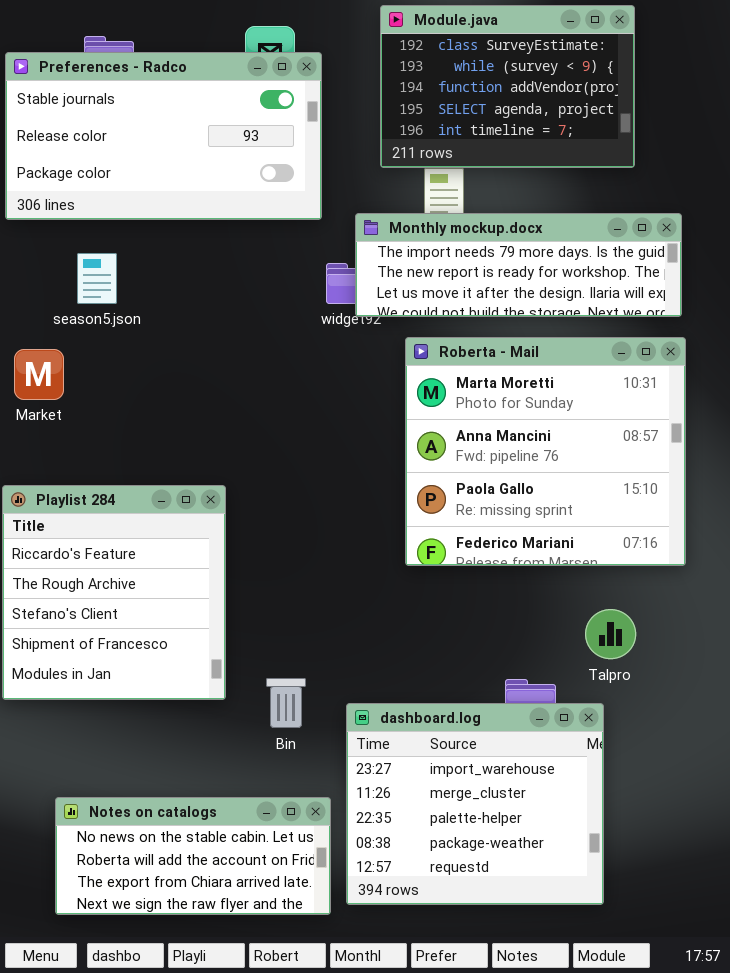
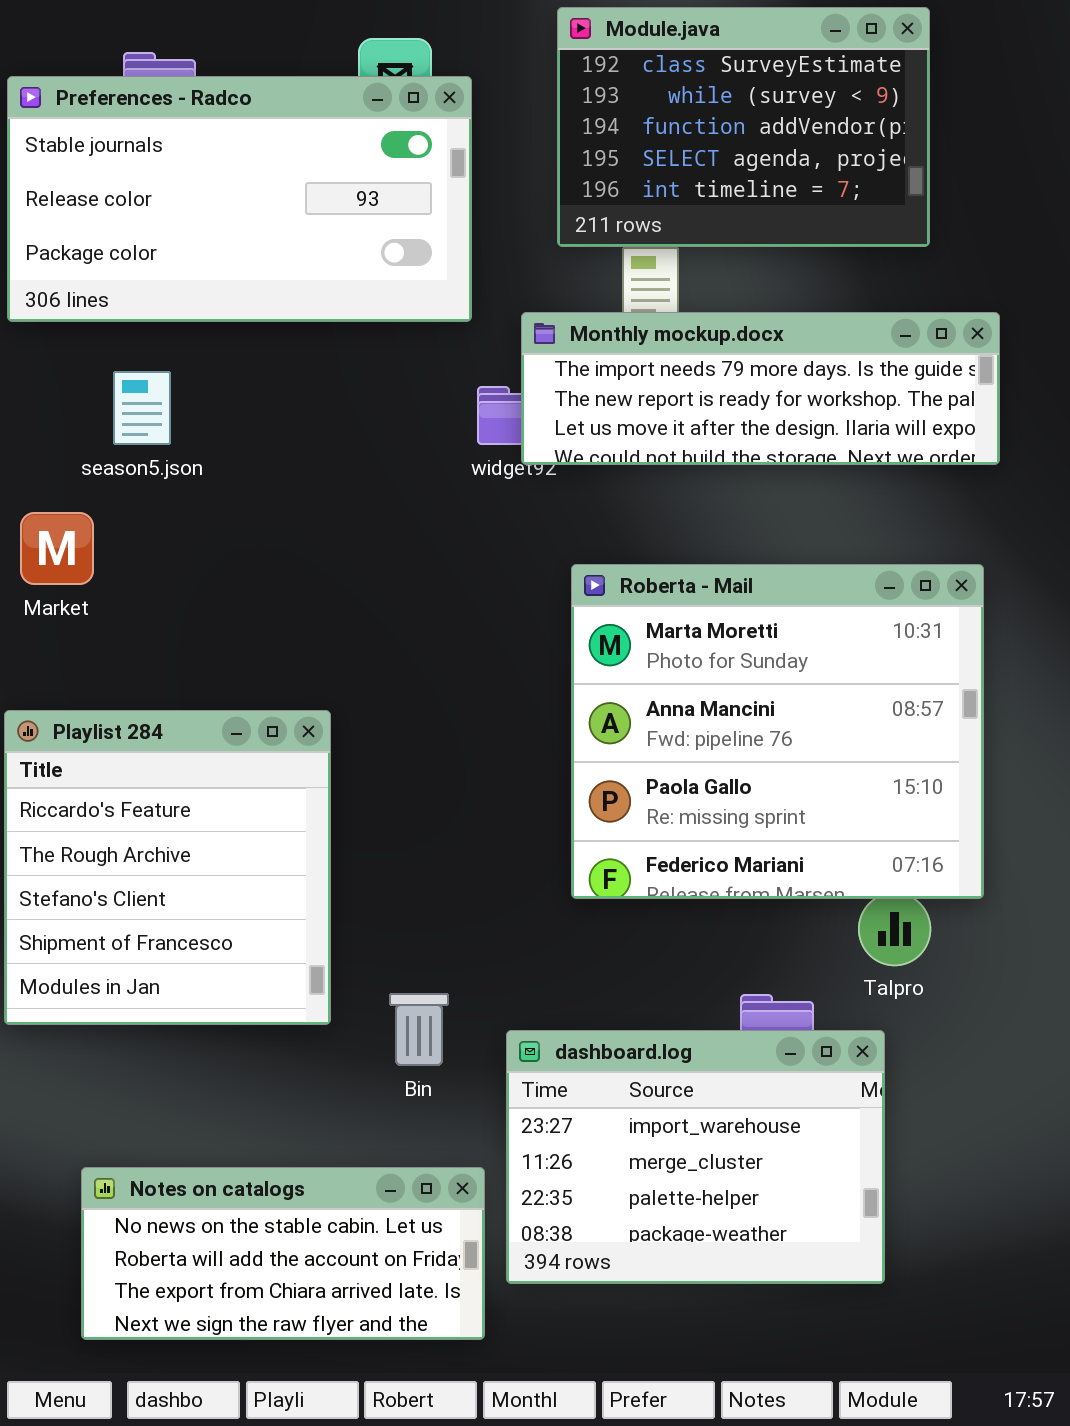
Roberta - Mail: [405,337,686,566] -> [571,564,984,899], moved
dashboard.log: [346,703,604,905] -> [506,1030,885,1284], resized

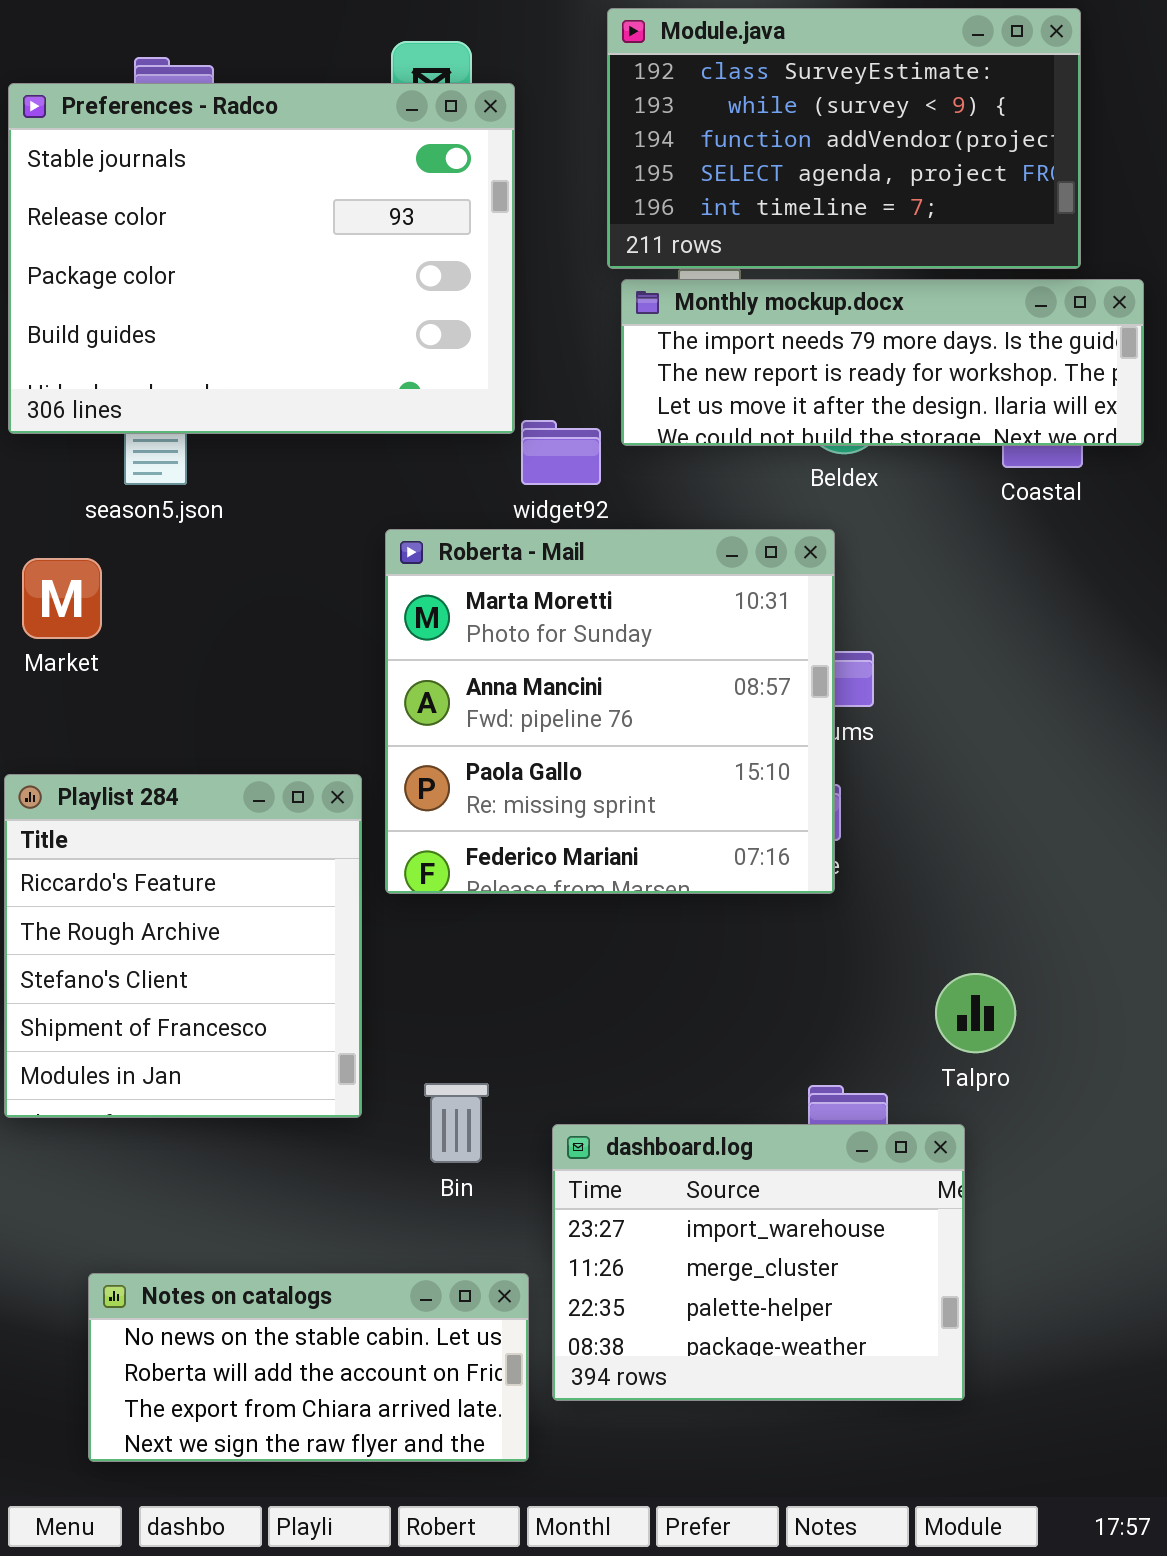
Module.java: [557,7,930,247] -> [607,8,1081,269], resized
Preferences - Radco: [7,76,472,322] -> [8,83,515,434], resized
Monthly mockup.docx: [521,312,1000,465] -> [621,279,1144,446], moved
Roberta - Mail: [571,564,984,899] -> [385,529,835,894], moved

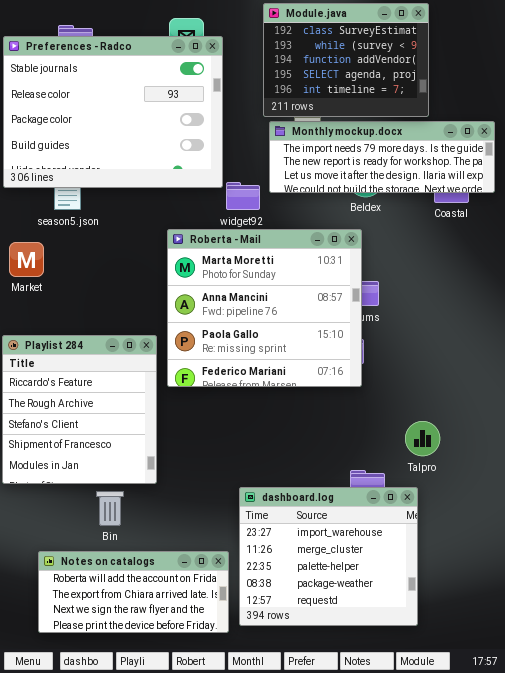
Module.java: [607,8,1081,269] -> [263,3,429,117], resized
Bin: [424,1083,489,1163] -> [96,491,124,526], moved
dashboard.log: [552,1124,965,1401] -> [239,487,418,626], resized
Notes on catalogs: [88,1273,529,1462] -> [38,551,229,633], scrolled down 1 row

